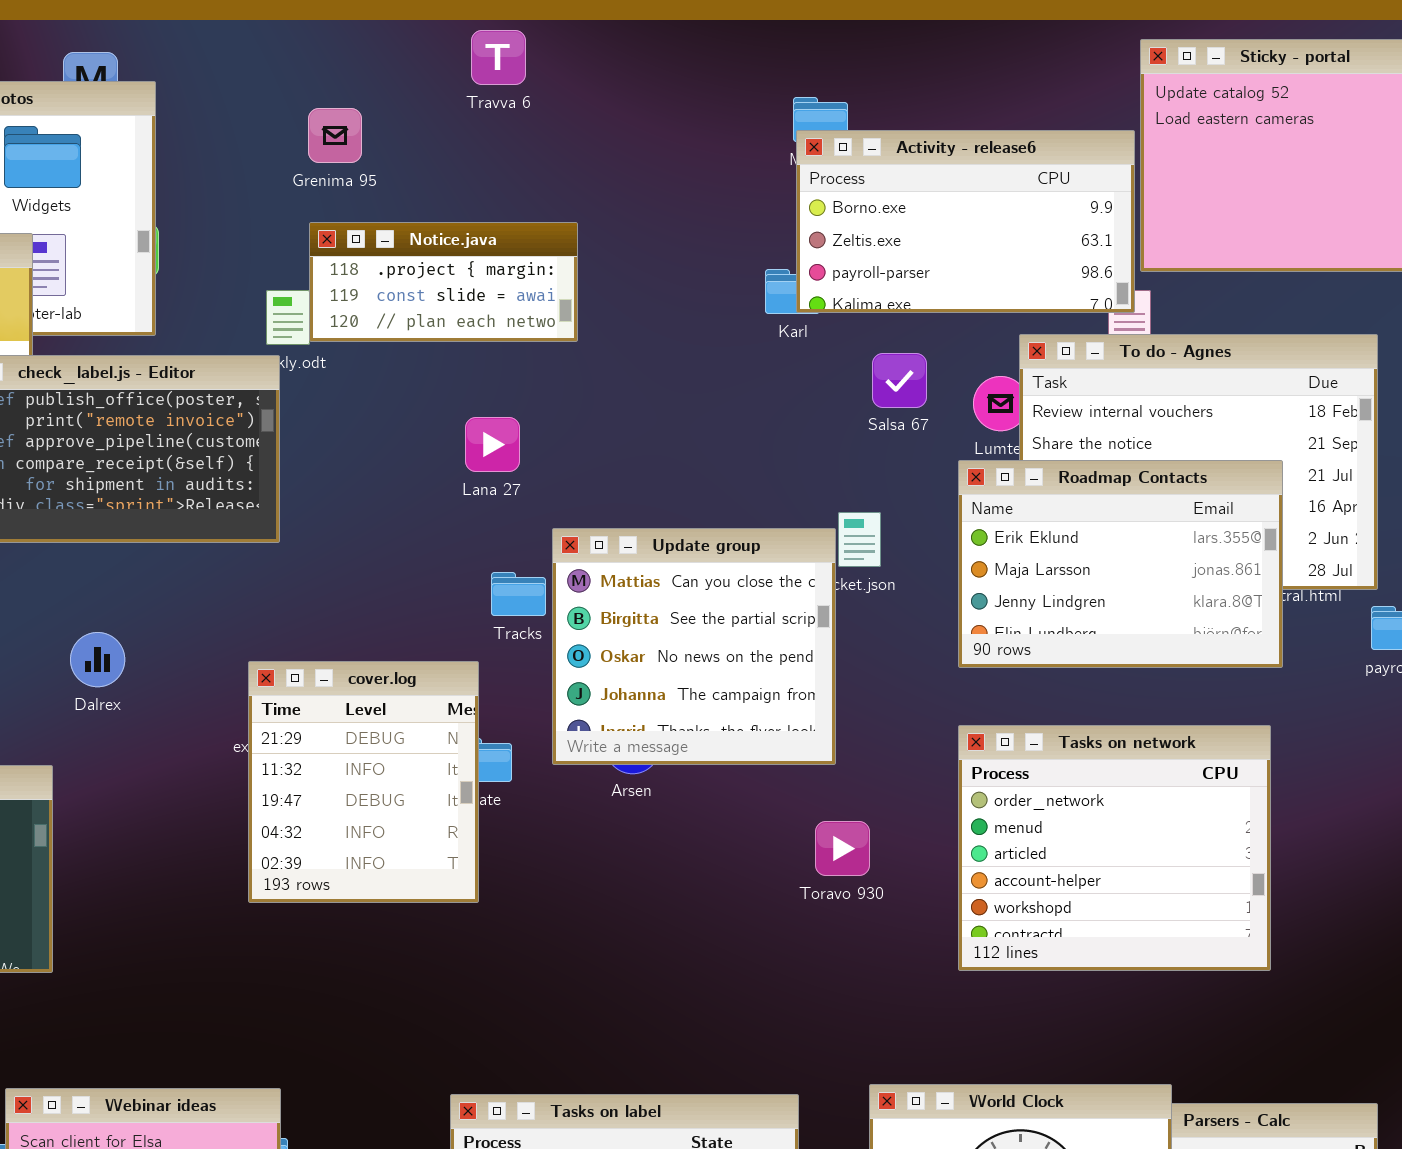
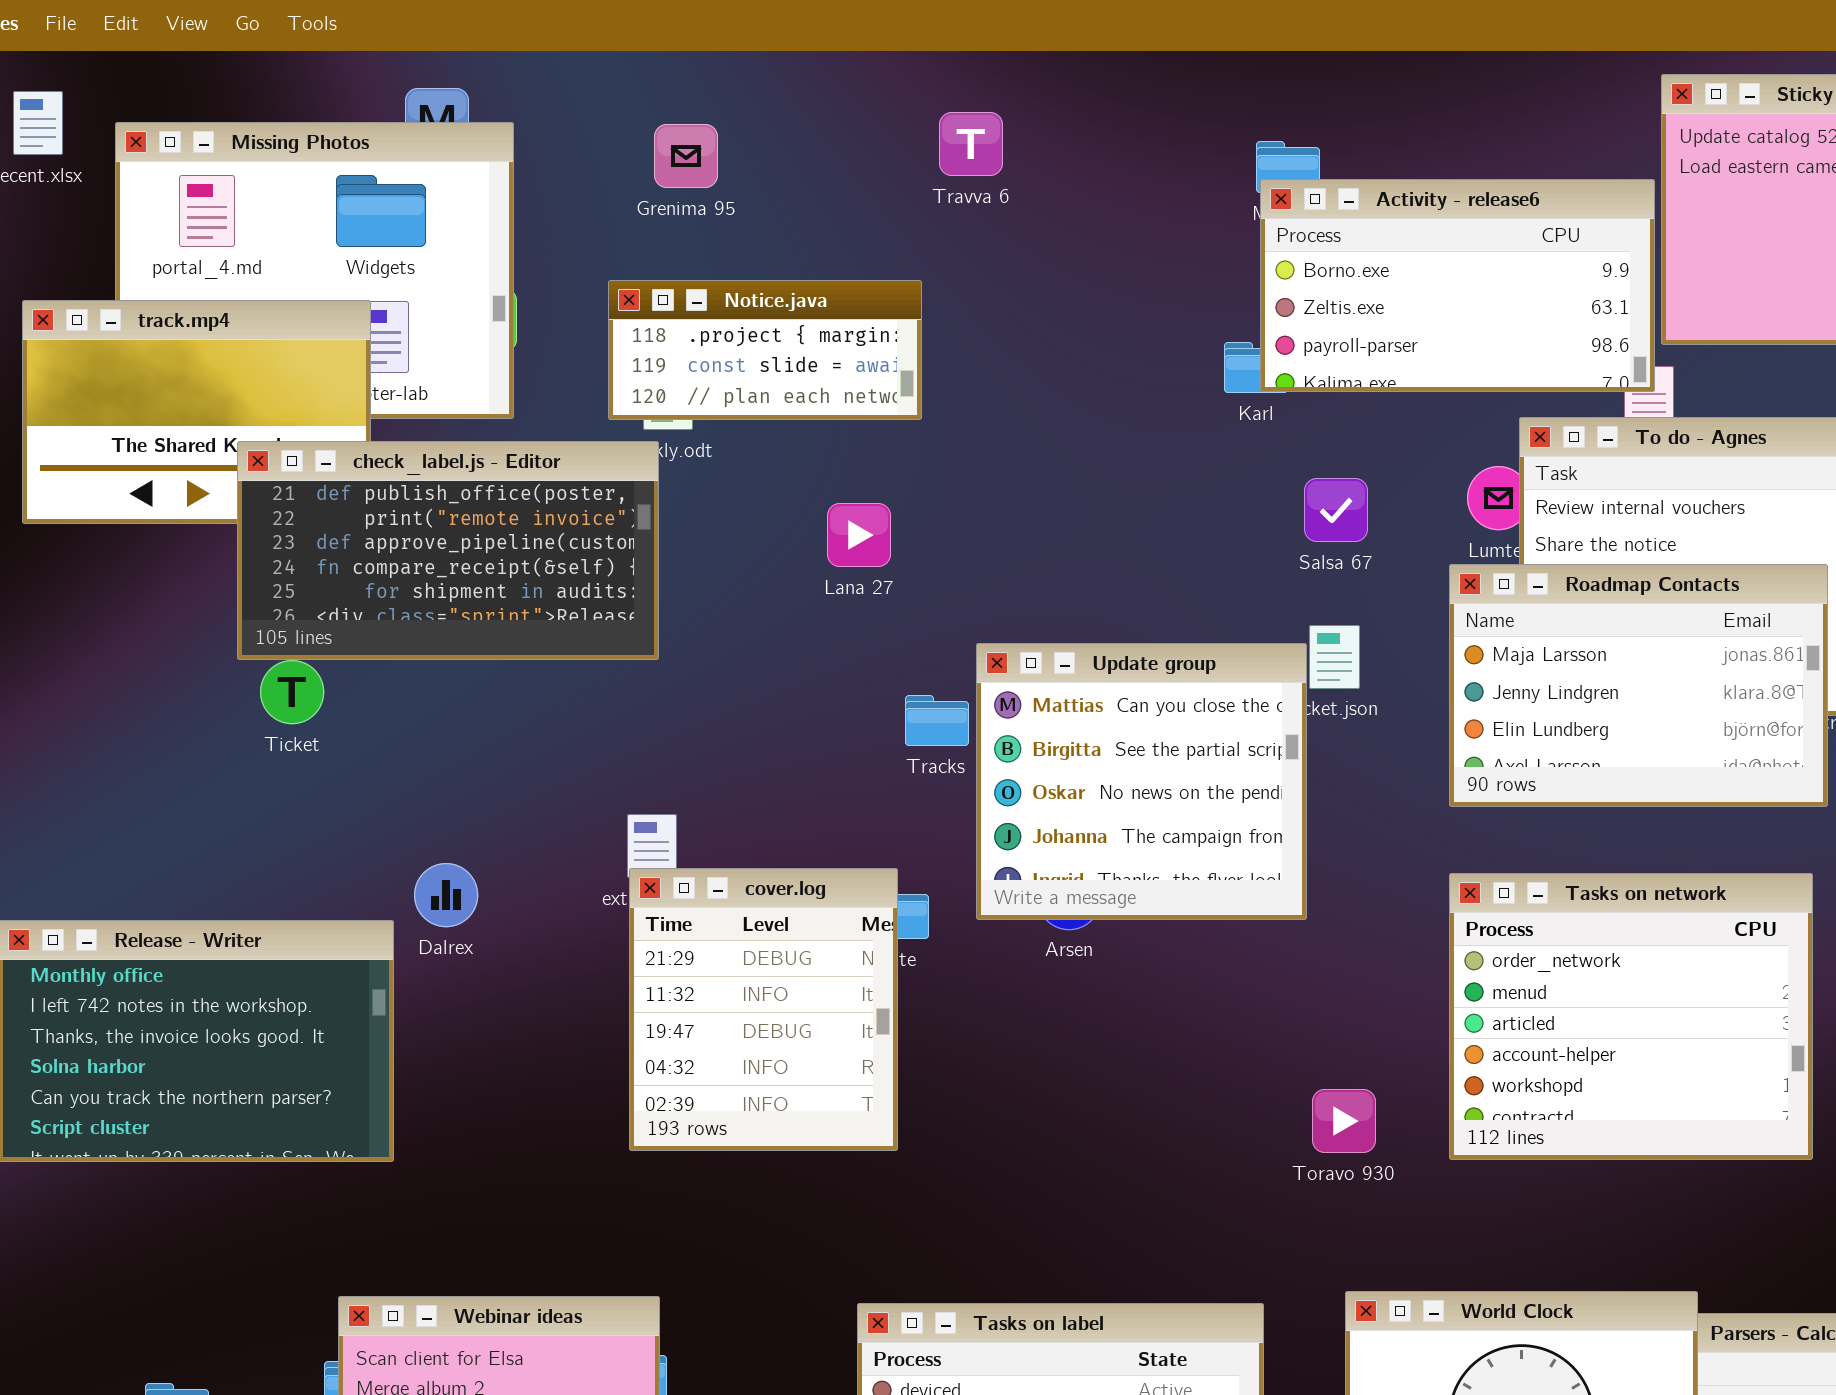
Travva 6: [471,30,526,85] -> [939,112,1003,176], moved
Grenima 95: [308,108,362,163] -> [654,124,718,188], moved
Notice.java: [309,222,578,342] -> [608,280,922,420], moved
Salsa 67: [872,353,927,408] -> [1304,478,1368,542], moved
Lana 27: [465,417,520,472] -> [827,503,891,567], moved
Roadmap Contacts: [958,460,1283,668] -> [1449,564,1828,807], scrolled down 1 row
Dalrex: [70,632,125,687] -> [414,863,478,927], moved
cover.log: [248,661,479,903] -> [629,868,898,1151], moved
Toravo 930: [815,821,870,876] -> [1312,1089,1376,1153], moved

